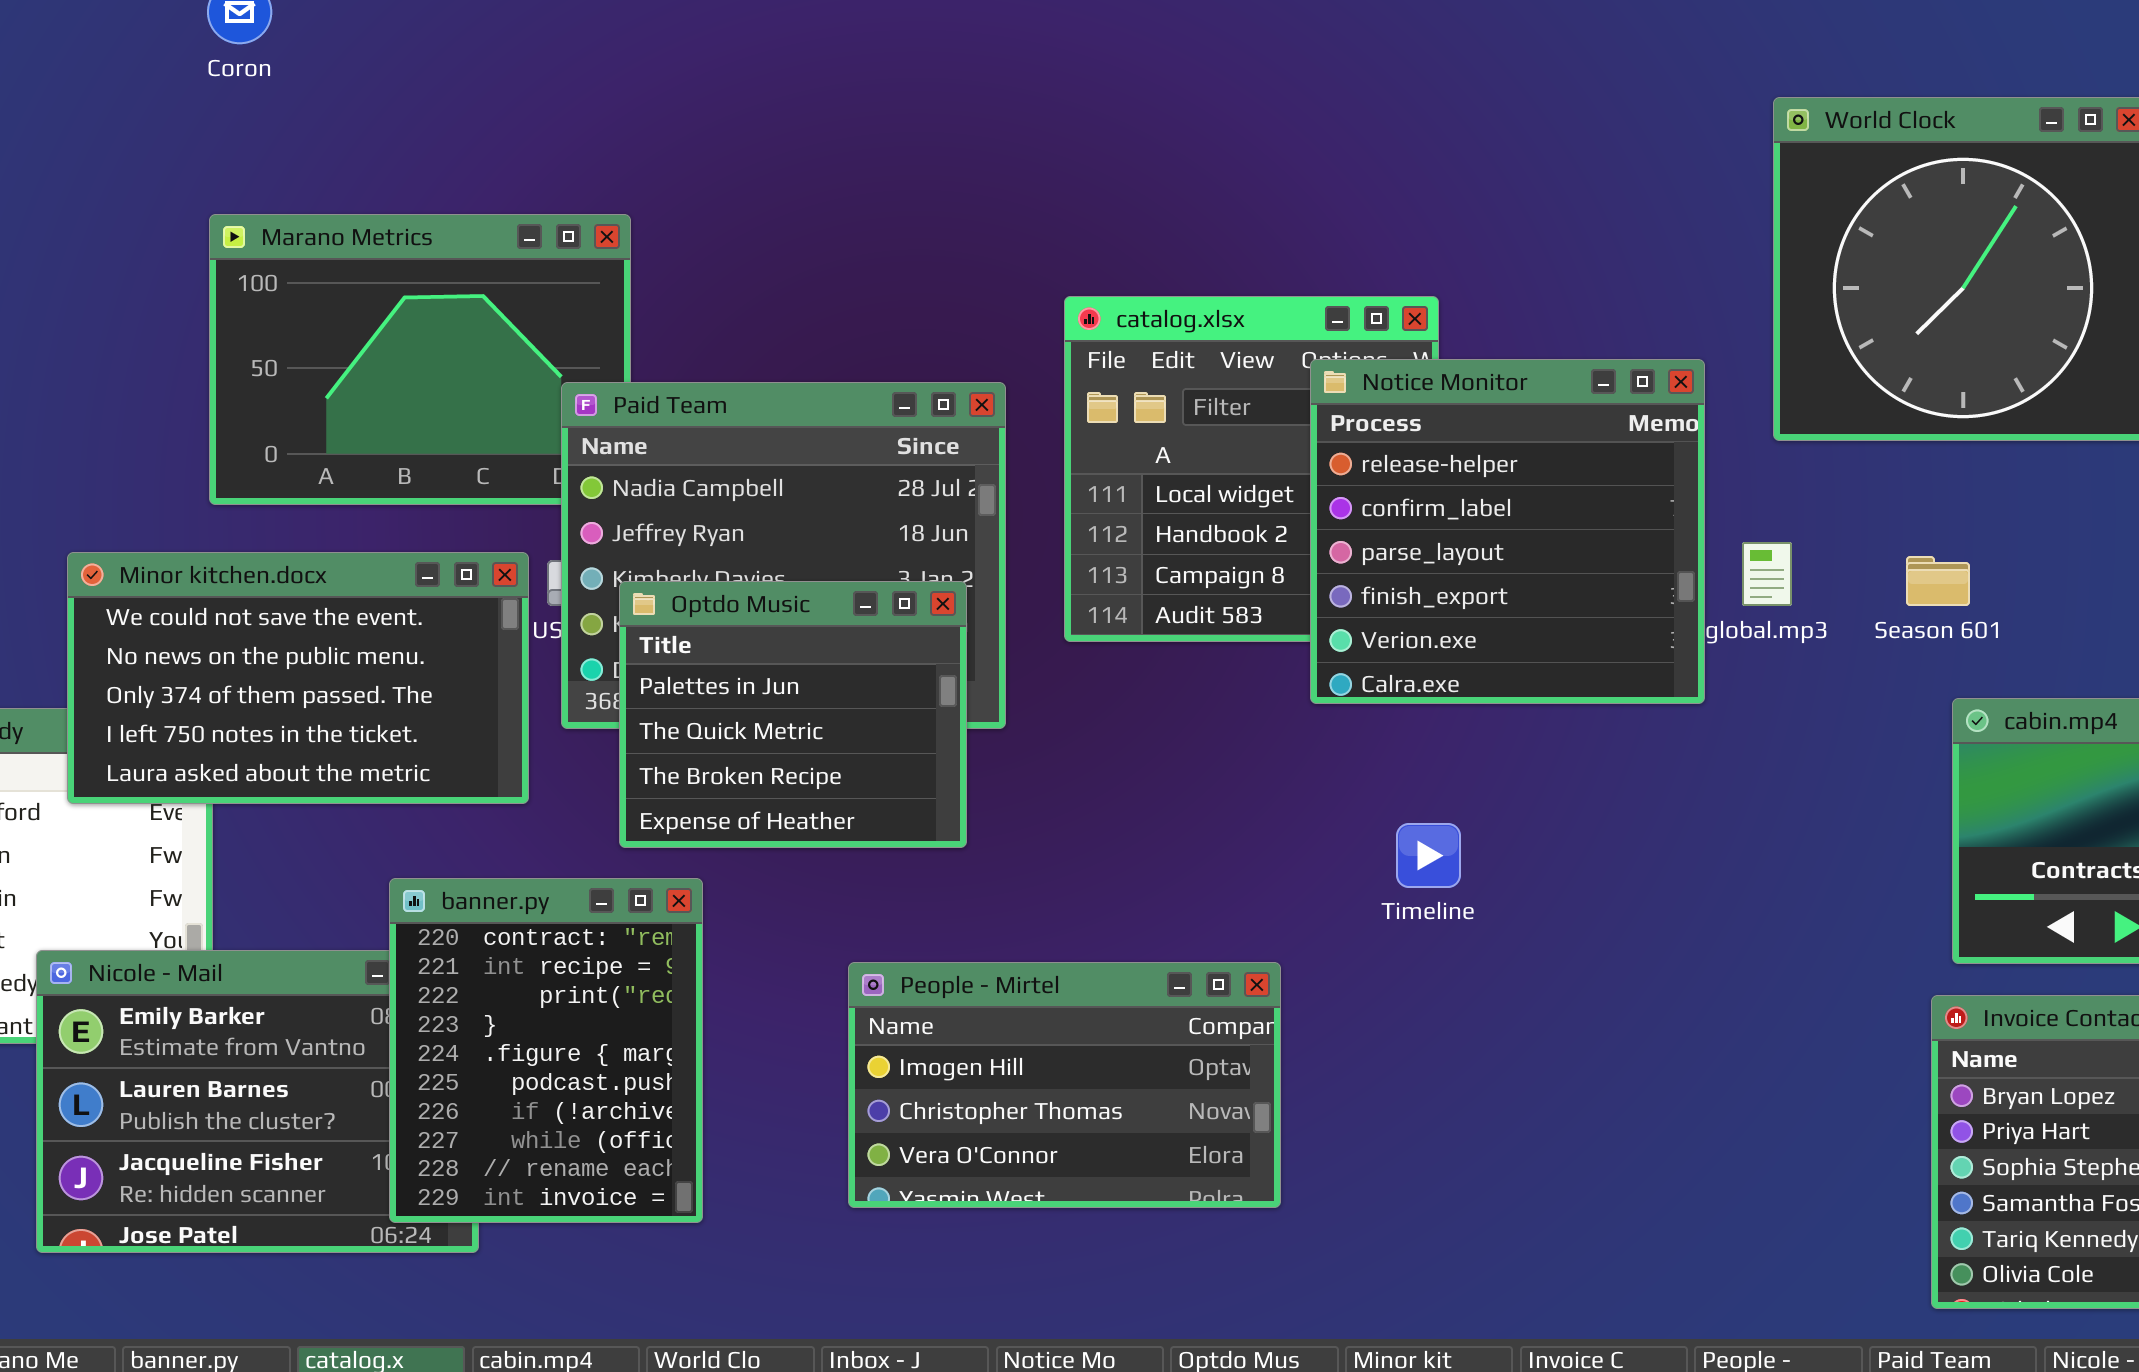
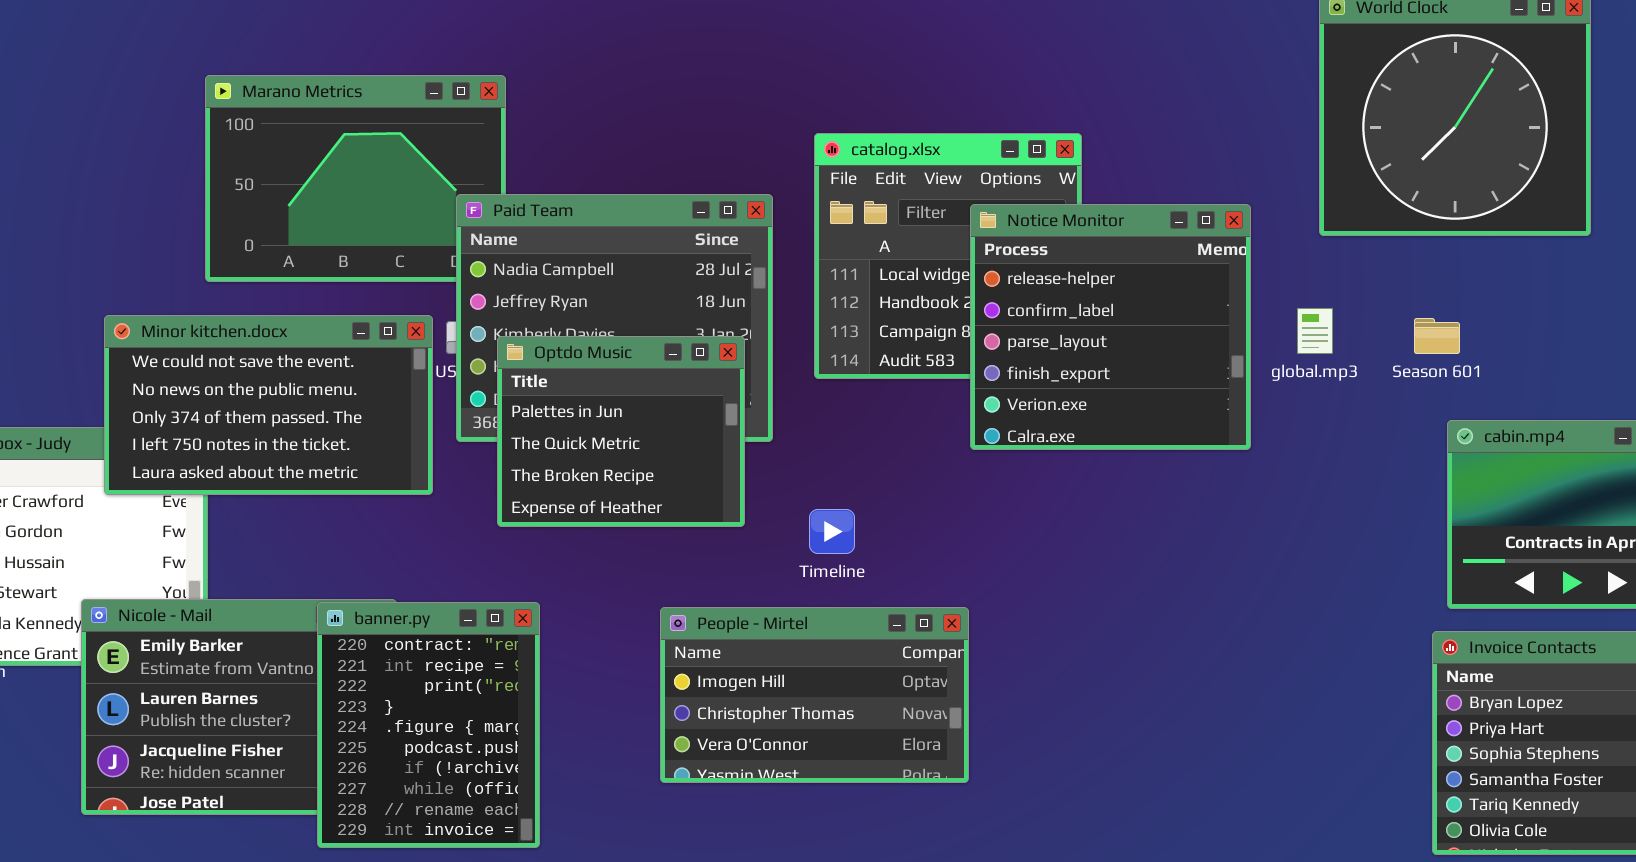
Notice Monitor: [1310,359,1705,704] -> [970,204,1251,450], moved
Timeline: [1396,823,1461,888] -> [809,509,855,554], moved
banner.py: [389,878,703,1223] -> [317,602,540,848], moved

